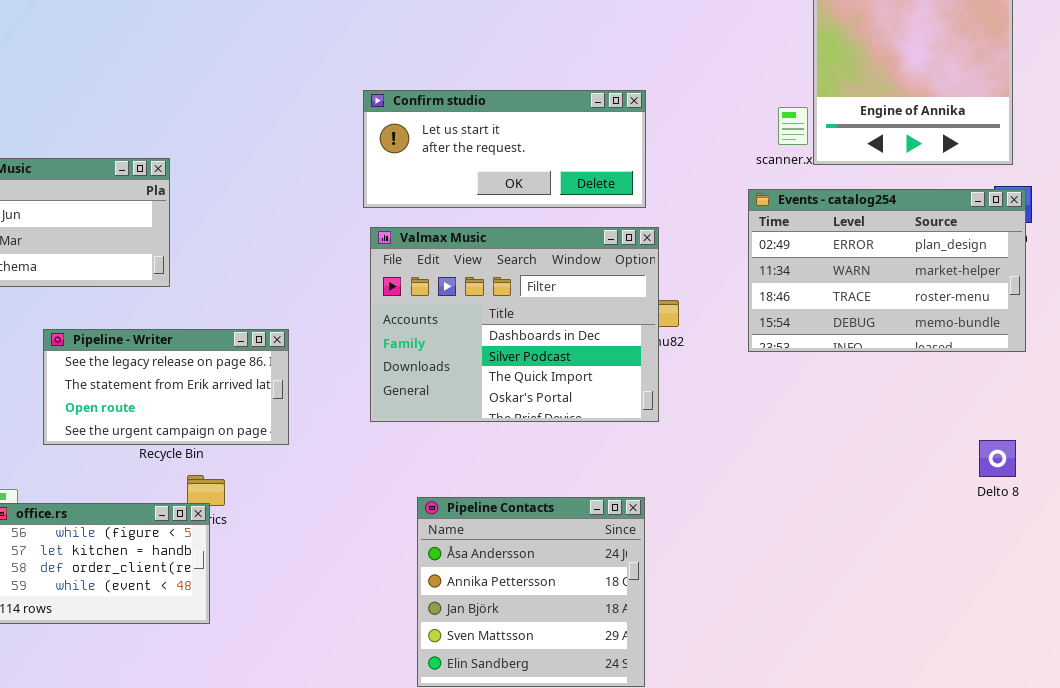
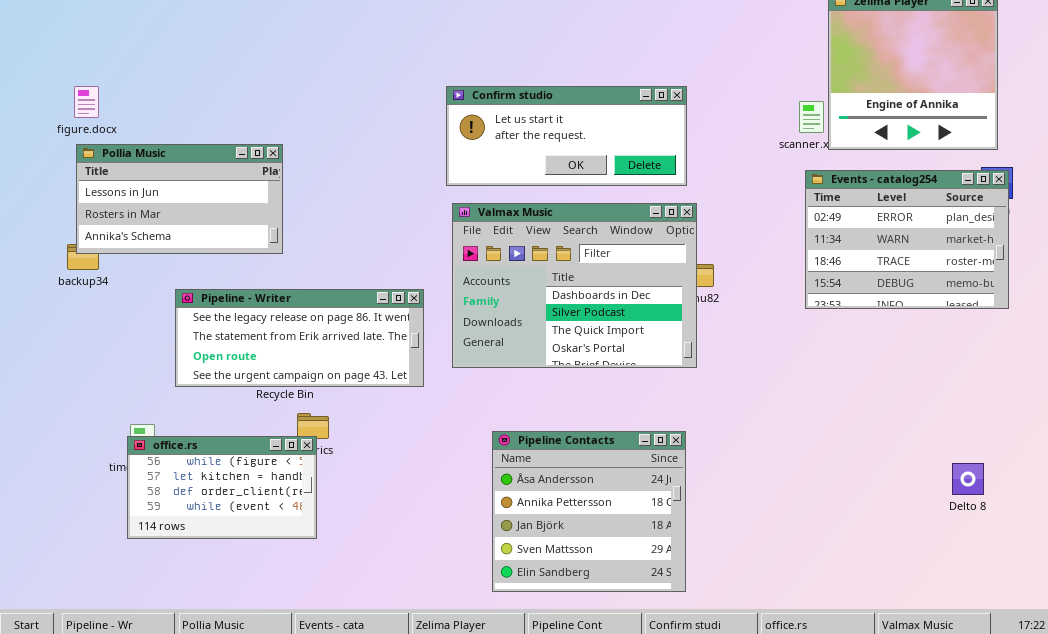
Events - catalog254: [748,189,1026,352] -> [805,170,1009,309], resized
Pipeline - Writer: [43,329,289,445] -> [175,289,424,387], resized
Delto 8: [979,440,1016,477] -> [952,463,984,495], moved

